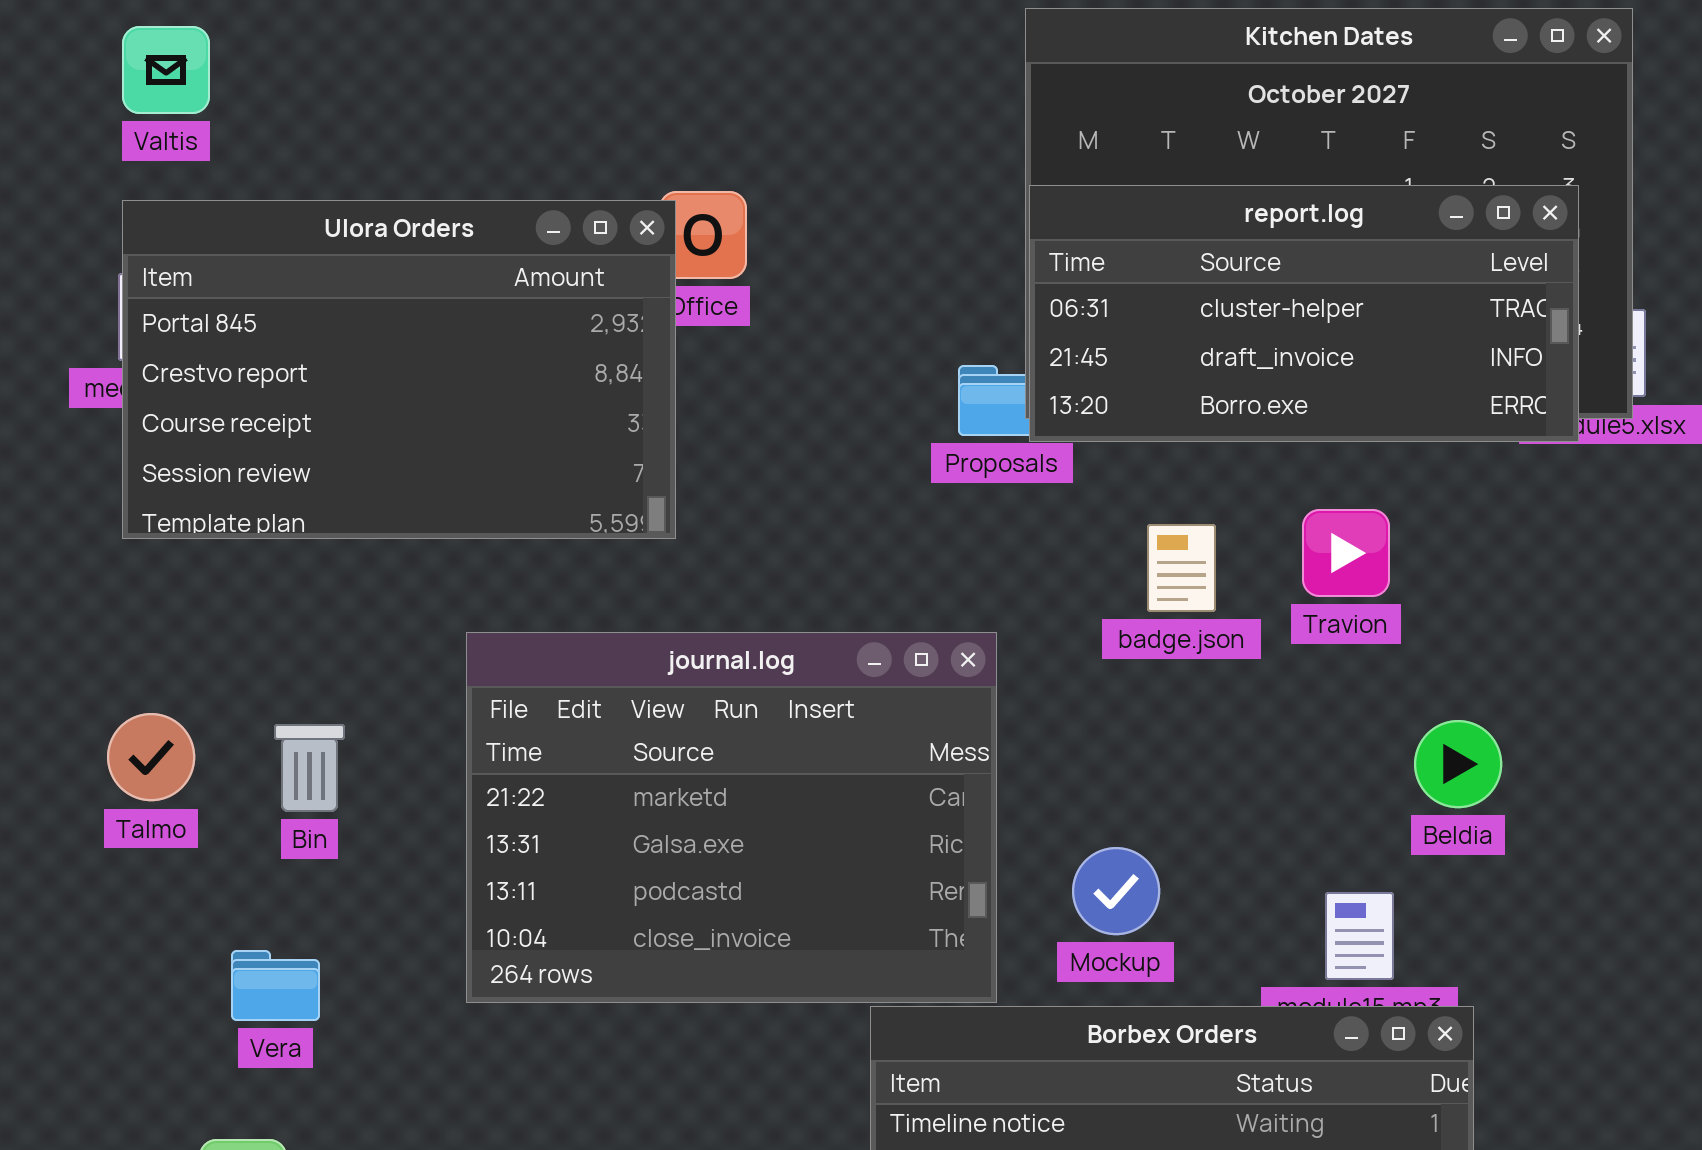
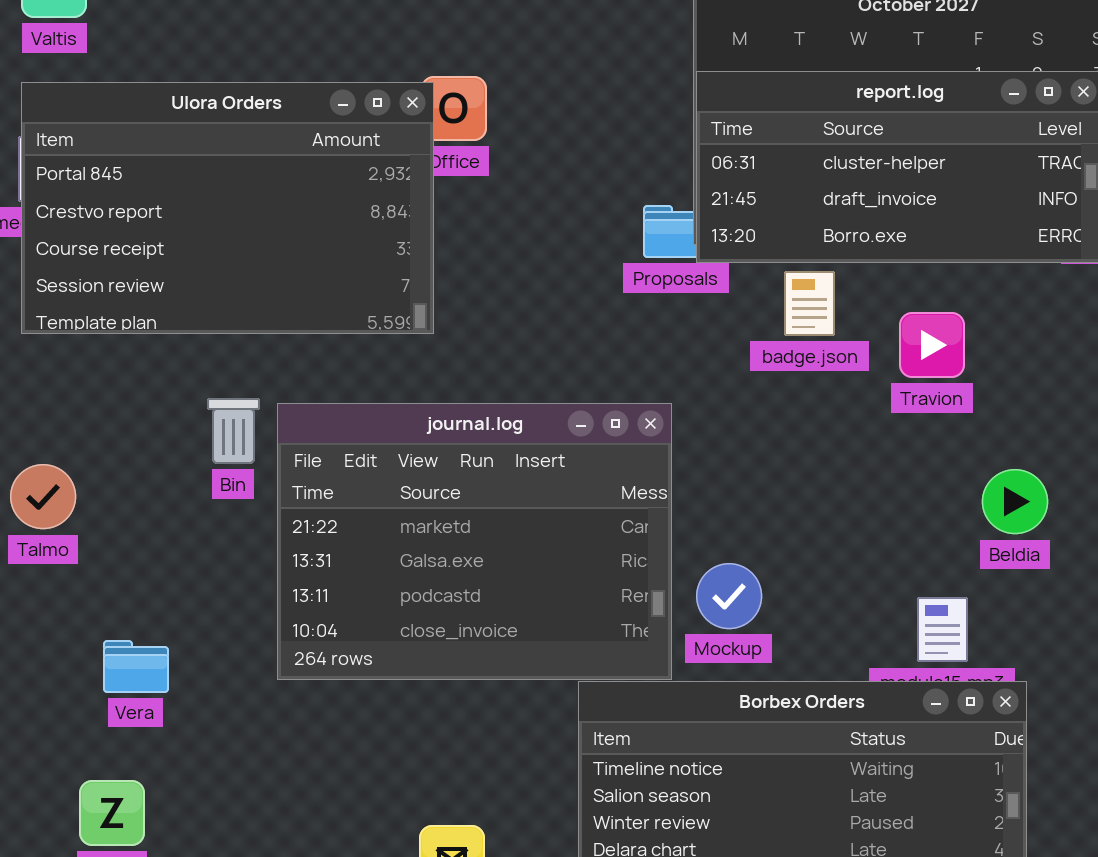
badge.json: [1147,524,1216,612] -> [784,271,835,336], moved
Bin: [274,724,345,812] -> [207,398,260,464], moved
Mockup: [1072,847,1160,935] -> [696,563,762,629], moved

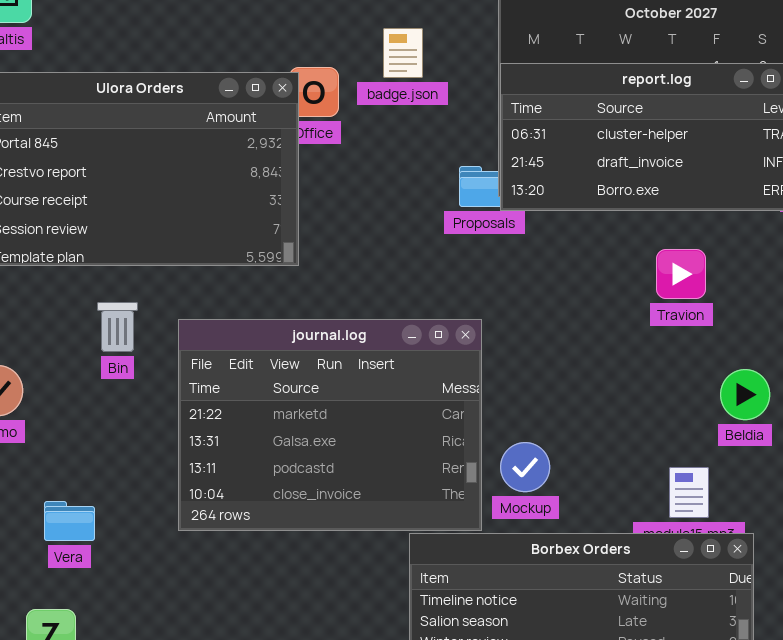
badge.json: [784,271,835,336] -> [383,28,423,78], moved
Bin: [207,398,260,464] -> [97,302,138,352], moved

